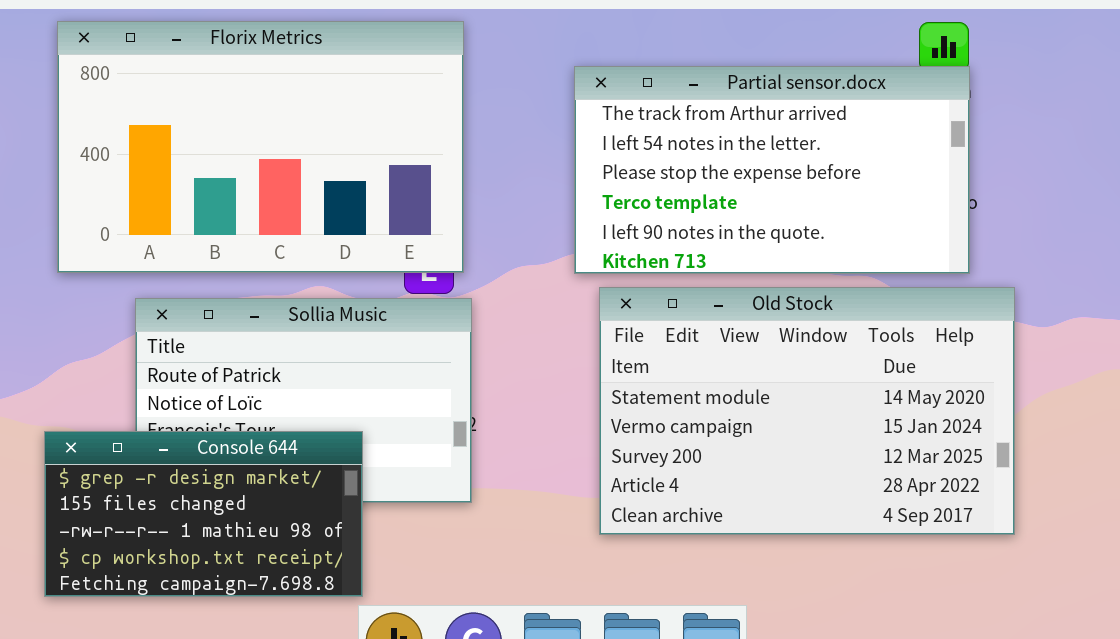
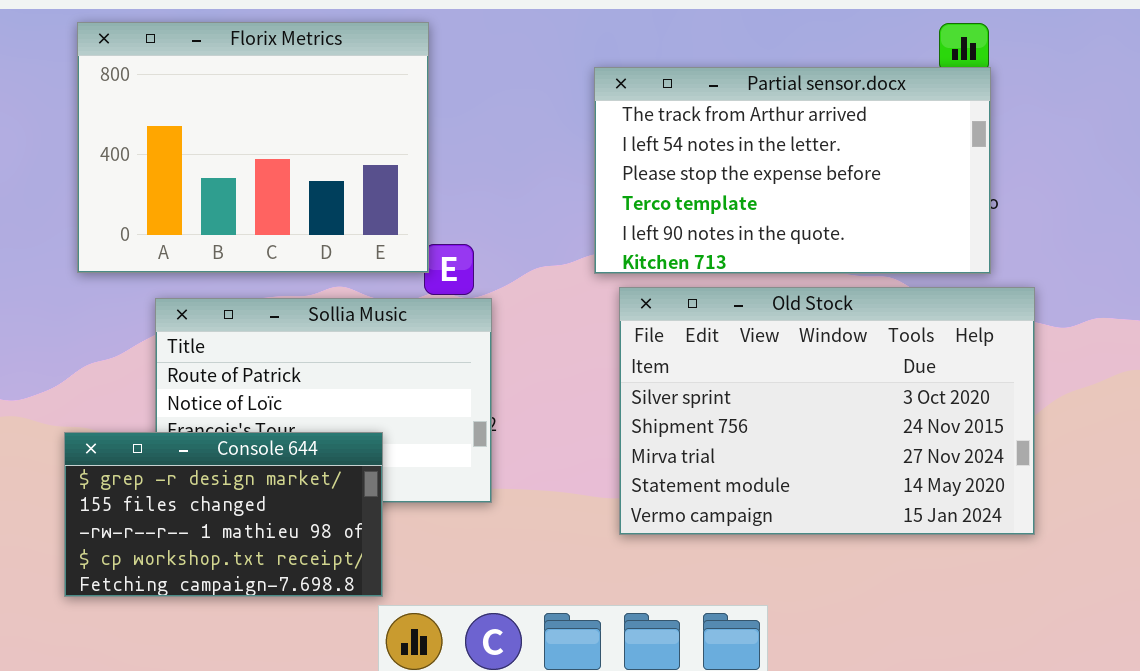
Florix Metrics: [57,21,464,273] -> [77,22,429,273], resized
Old Stock: [599,287,1015,535] -> [619,287,1035,535], scrolled up 3 rows

